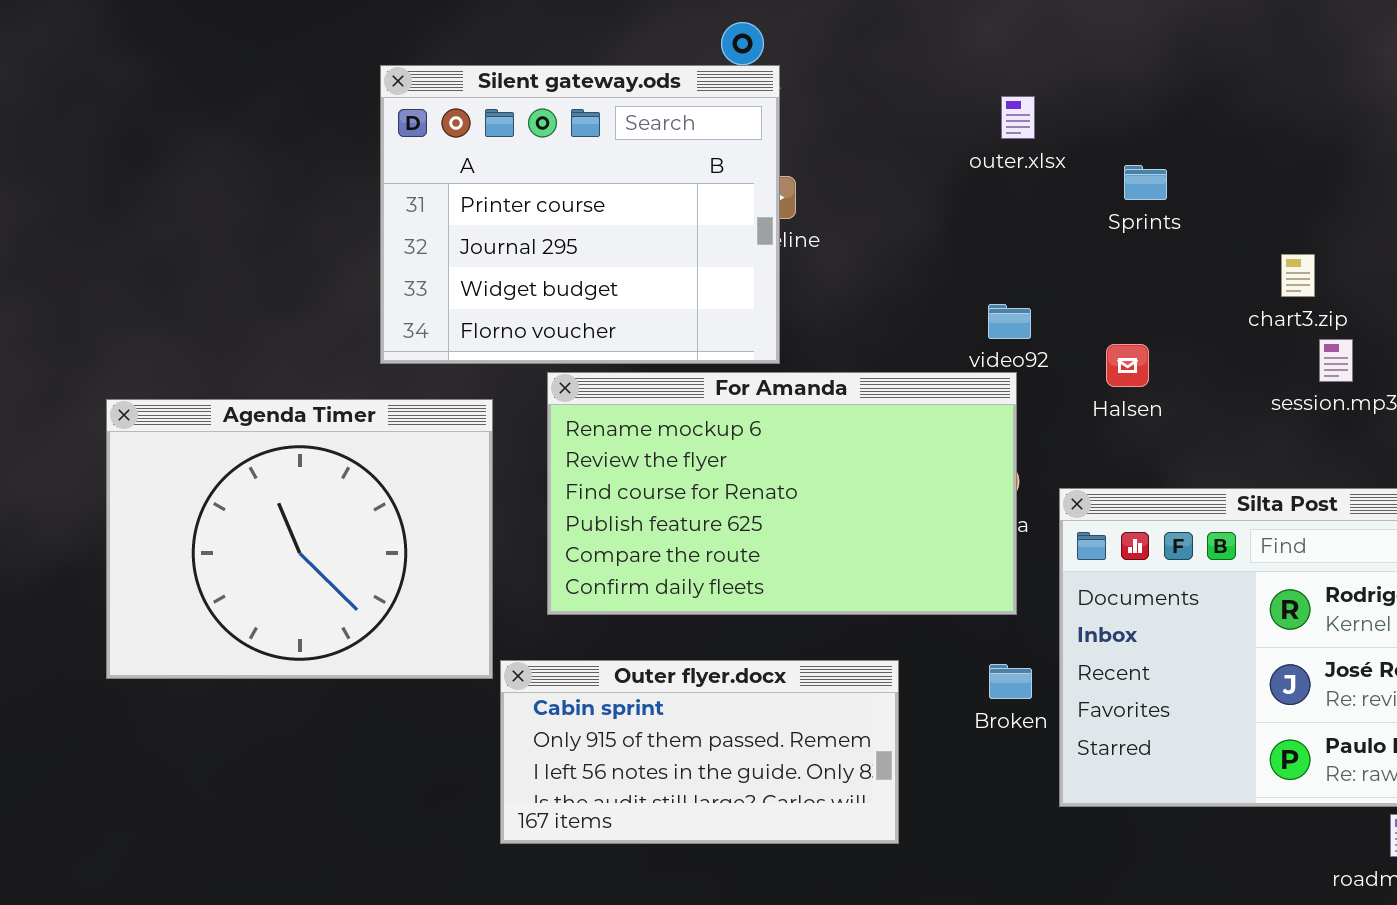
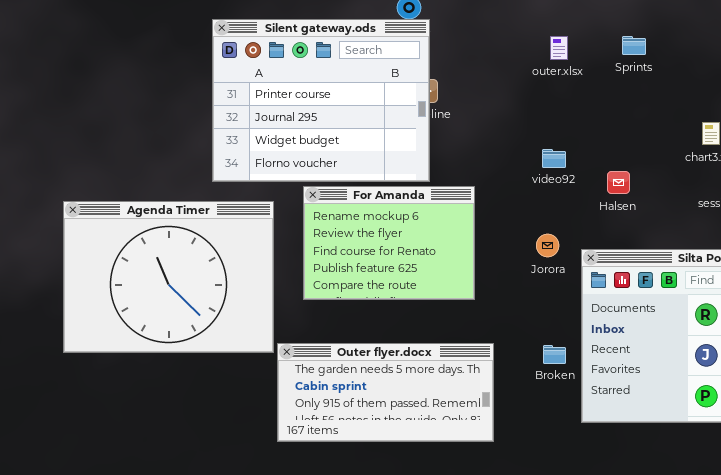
Sprints: [1124,165,1167,200] -> [622,36,646,55], moved
For Amanda: [547,372,1017,615] -> [303,186,475,300], resized
Outer flyer.docx: [500,660,899,844] -> [277,343,494,442], scrolled up 1 row

